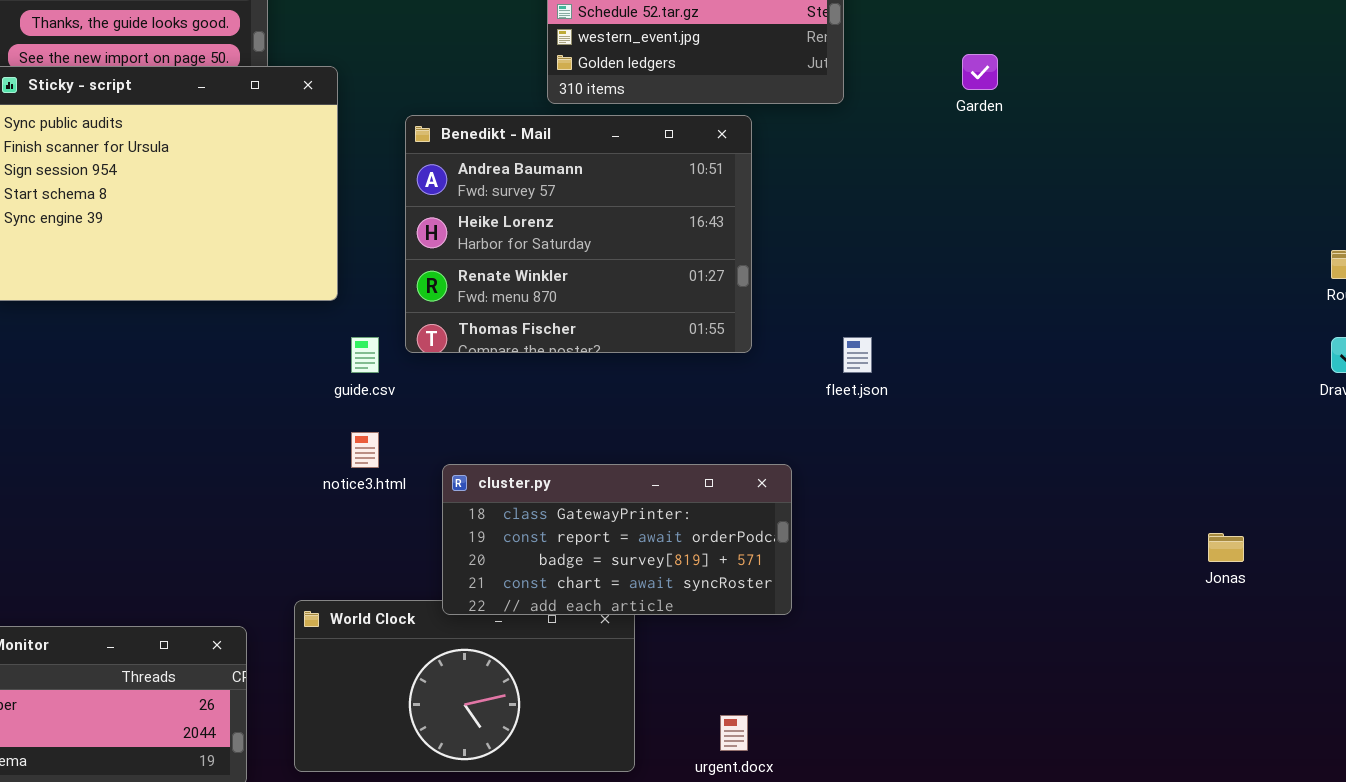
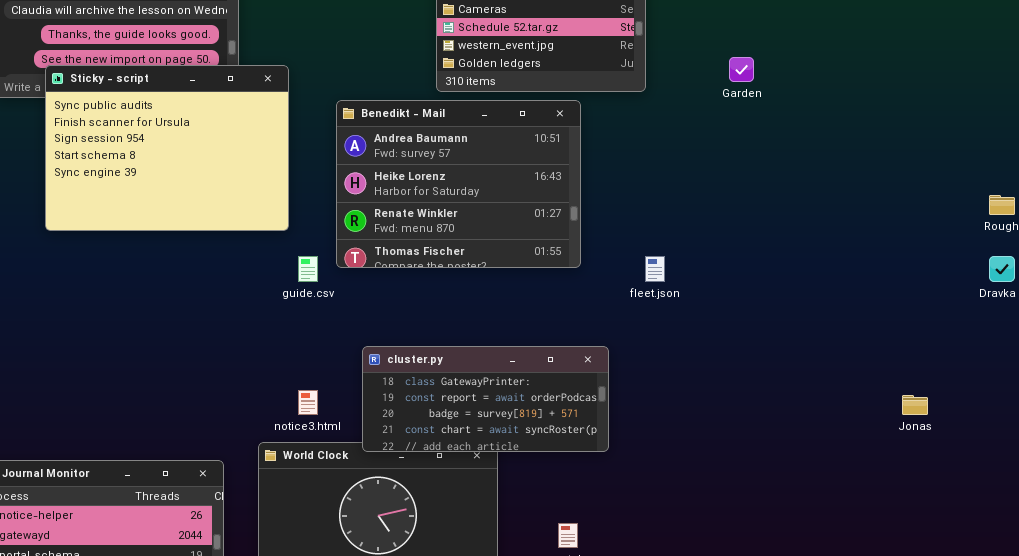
notice3.html: [351,432,379,468] -> [298,390,318,415], moved

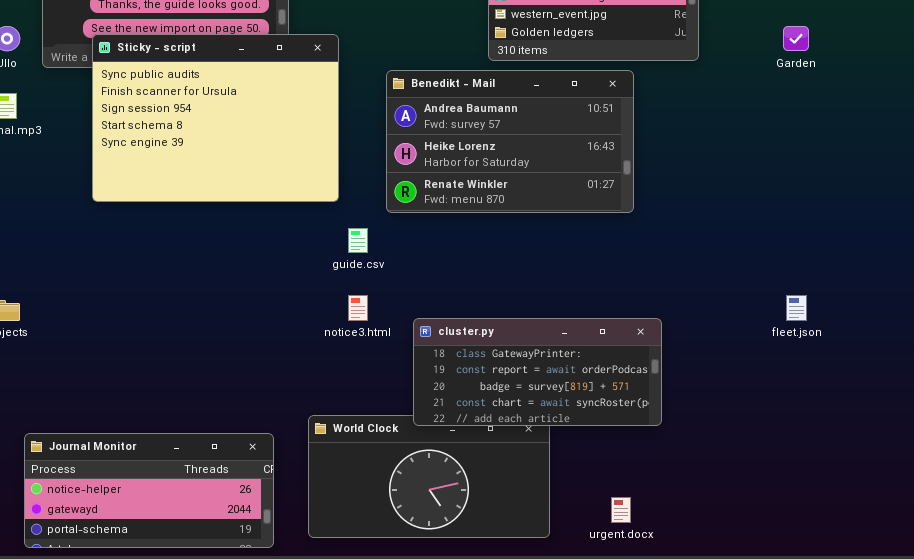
Benedikt - Mail: [336,100,581,268] -> [386,70,634,213], resized
fleet.json: [645,256,665,282] -> [786,295,807,321], moved
notice3.html: [298,390,318,415] -> [348,295,368,321], moved

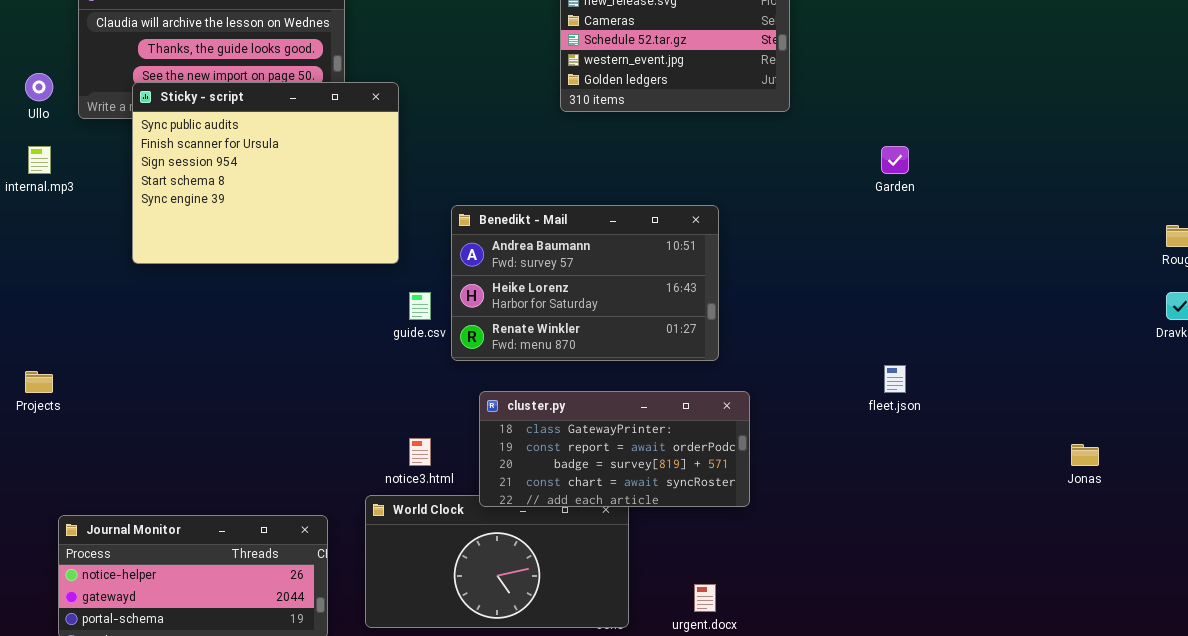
Garden: [783,26,809,51] -> [881,146,909,174], moved
Benedikt - Mail: [386,70,634,213] -> [451,205,719,361], moved
notice3.html: [348,295,368,321] -> [409,438,431,466], moved

